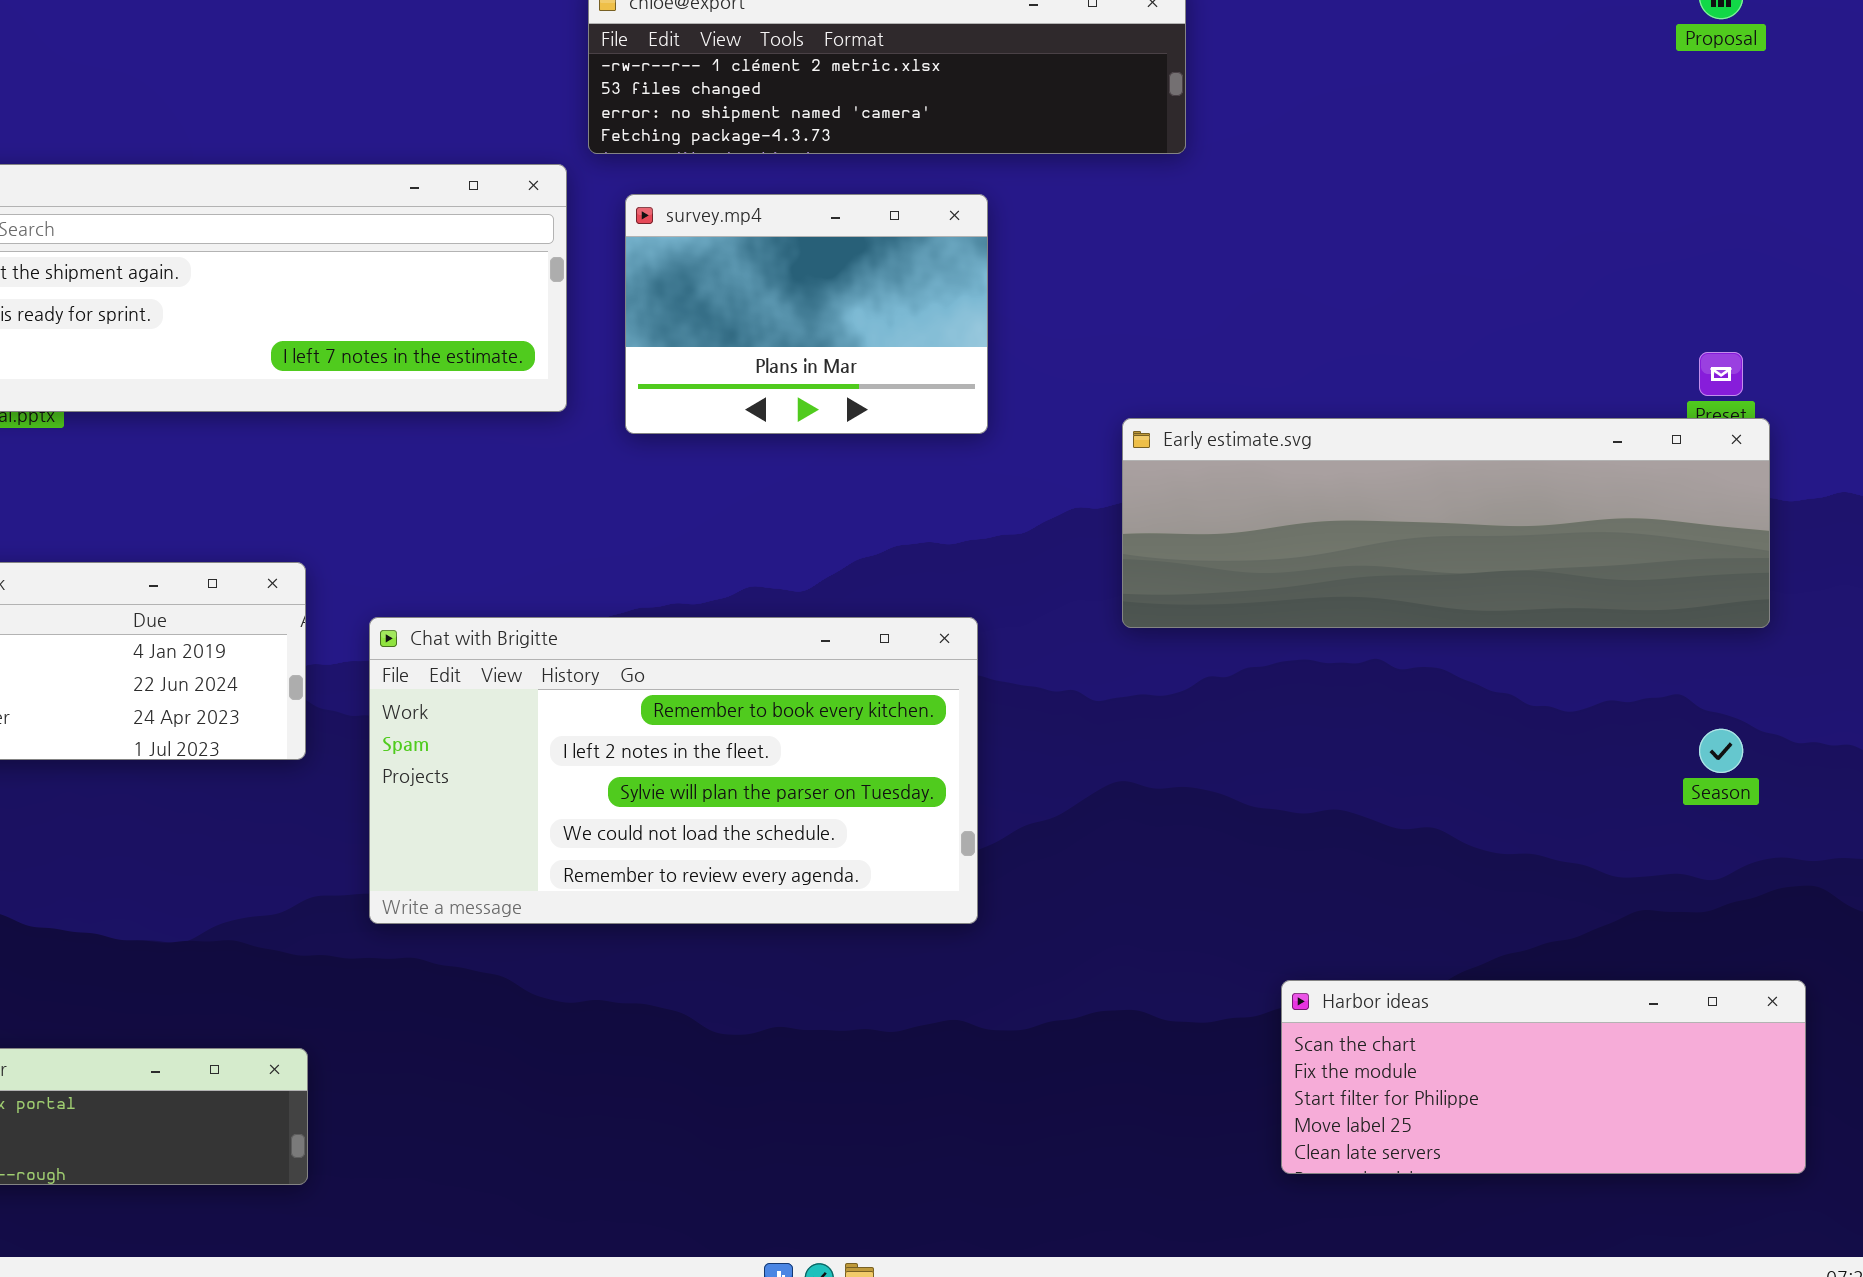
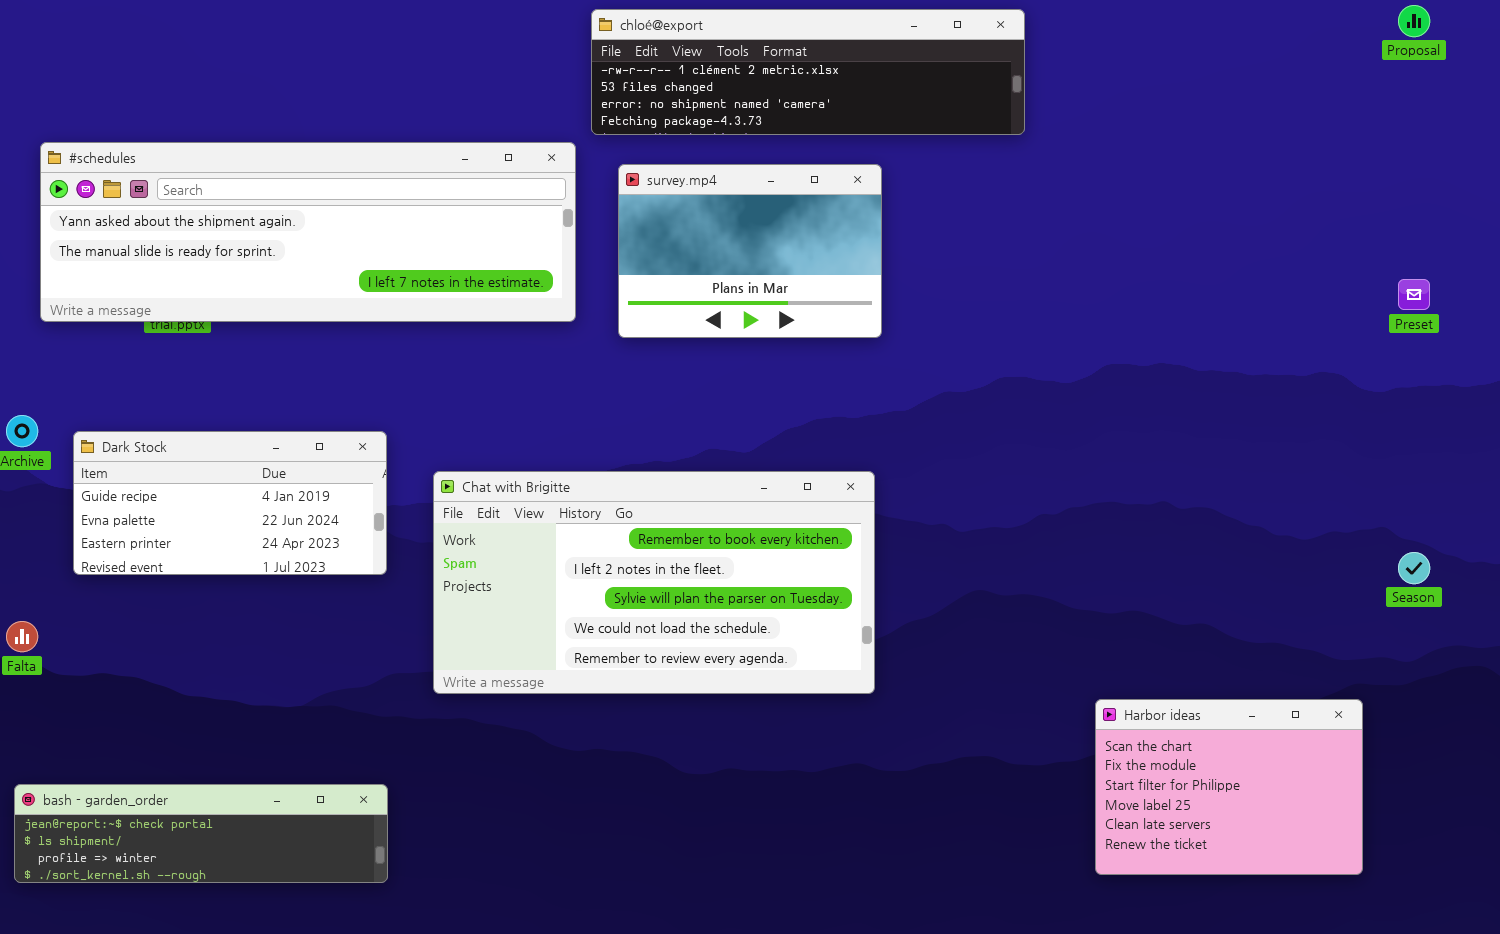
Early estimate.svg: [1122,418,1770,628] -> none, closed
Harbor ideas: [1281,980,1806,1174] -> [1095,699,1363,875], resized

